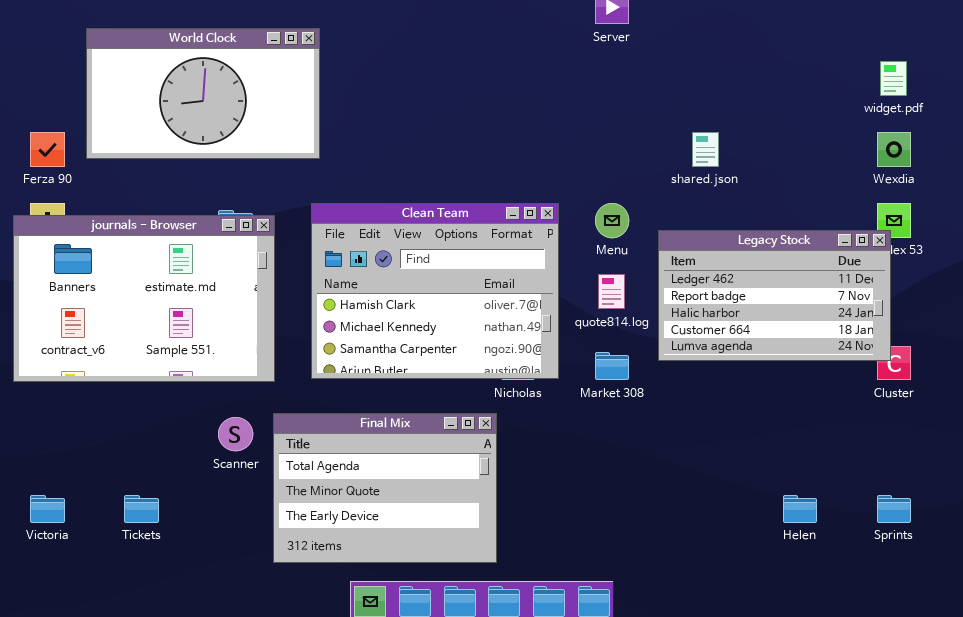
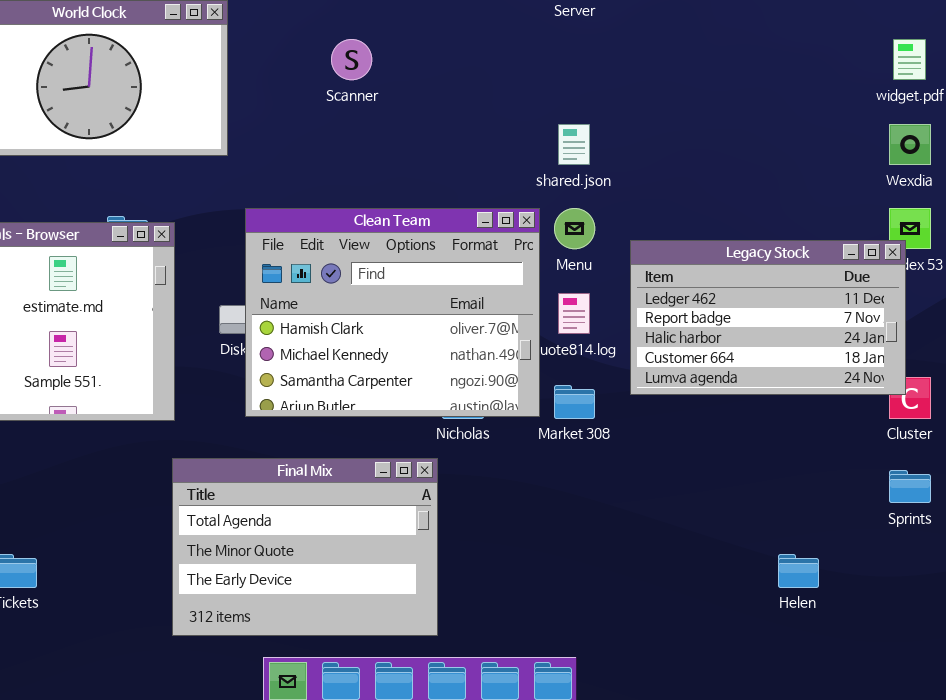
shared.json: [692,132,719,167] -> [558,124,590,165], moved
Clean Team: [311,203,559,379] -> [245,208,540,417], moved
Scanner: [218,417,253,451] -> [331,39,372,80], moved
Sprints: [877,495,911,523] -> [889,470,931,503], moved

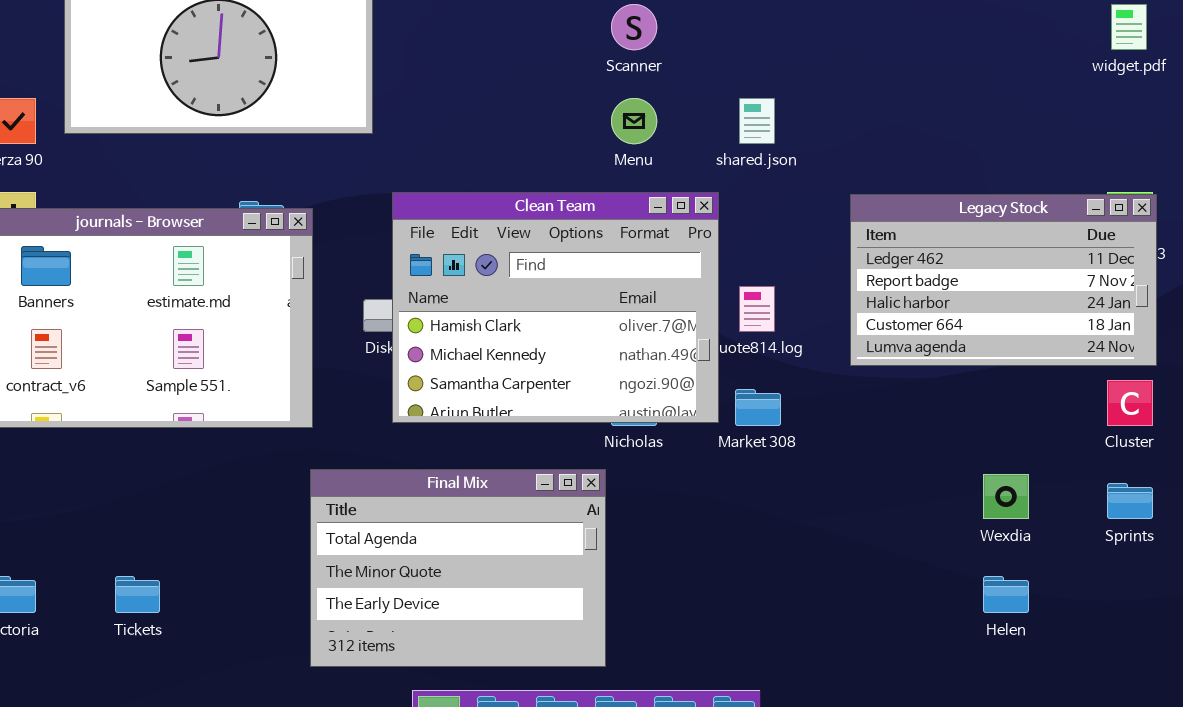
Scanner: [331,39,372,80] -> [611,4,657,50], moved
Wexdia: [889,124,931,165] -> [983,474,1029,519], moved
Menu: [554,208,595,249] -> [611,98,657,144], moved
Legacy Stock: [630,240,906,395] -> [850,194,1157,366], moved

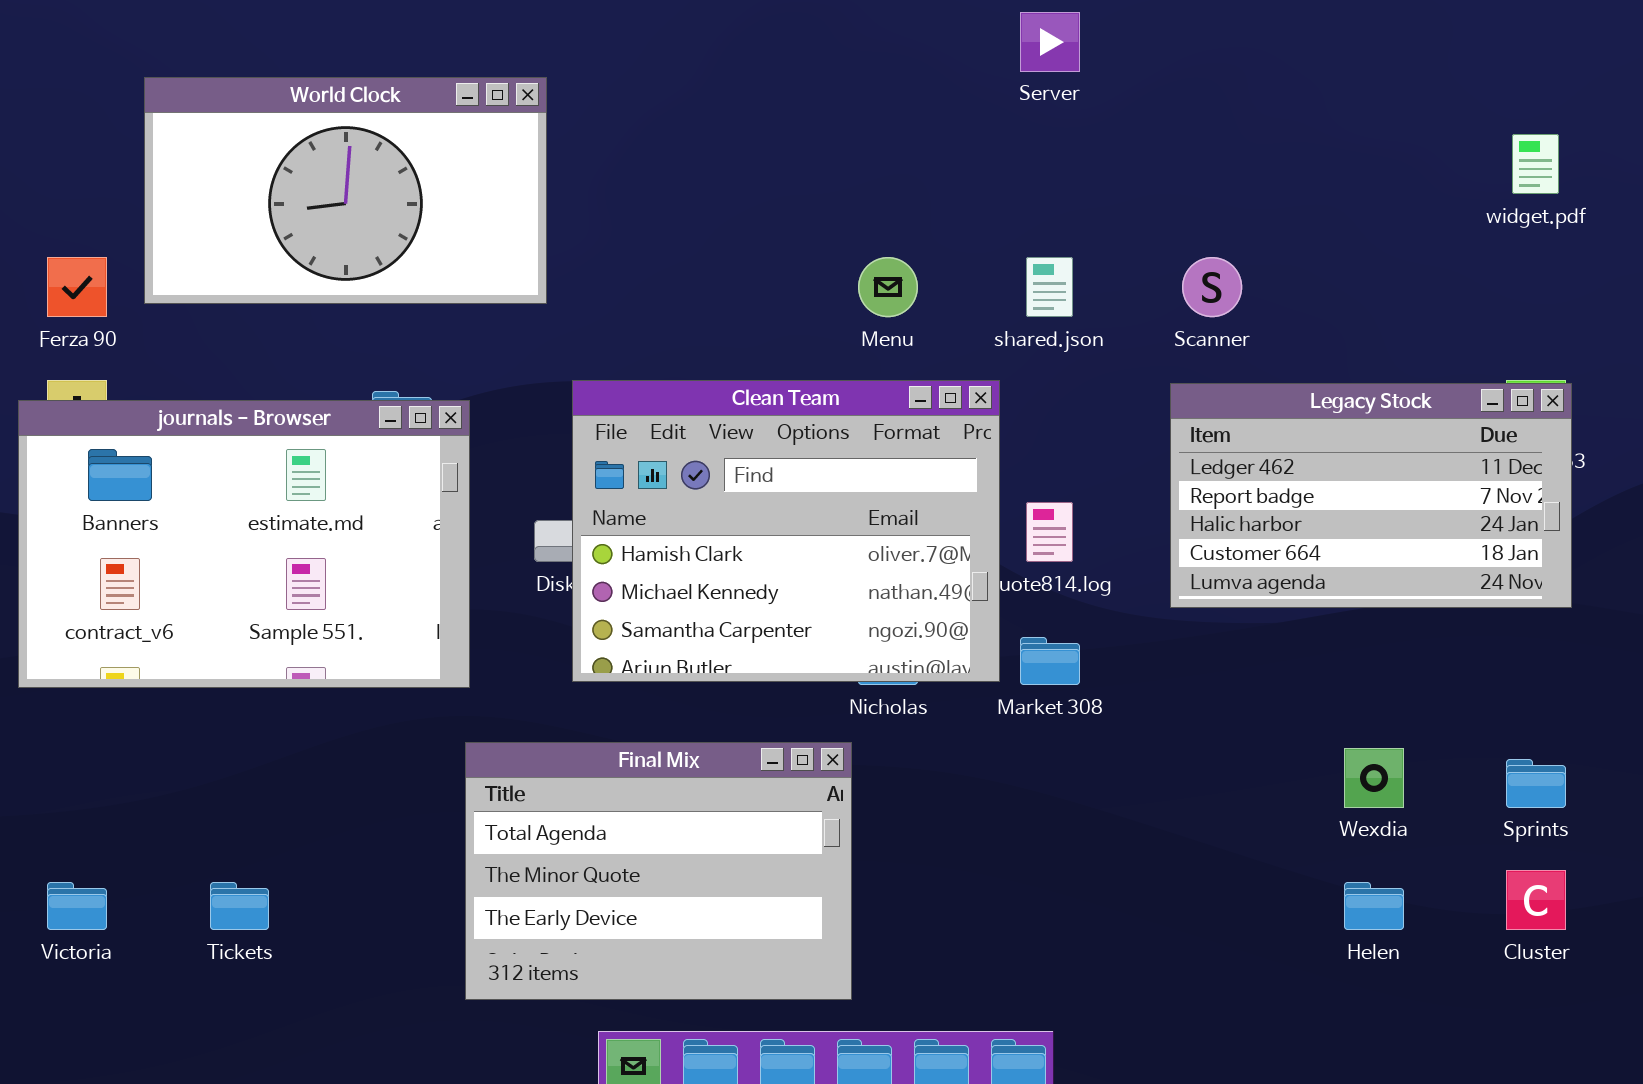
Scanner: [611,4,657,50] -> [1182,257,1242,317], moved
Cluster: [1107,380,1153,426] -> [1506,870,1566,930], moved

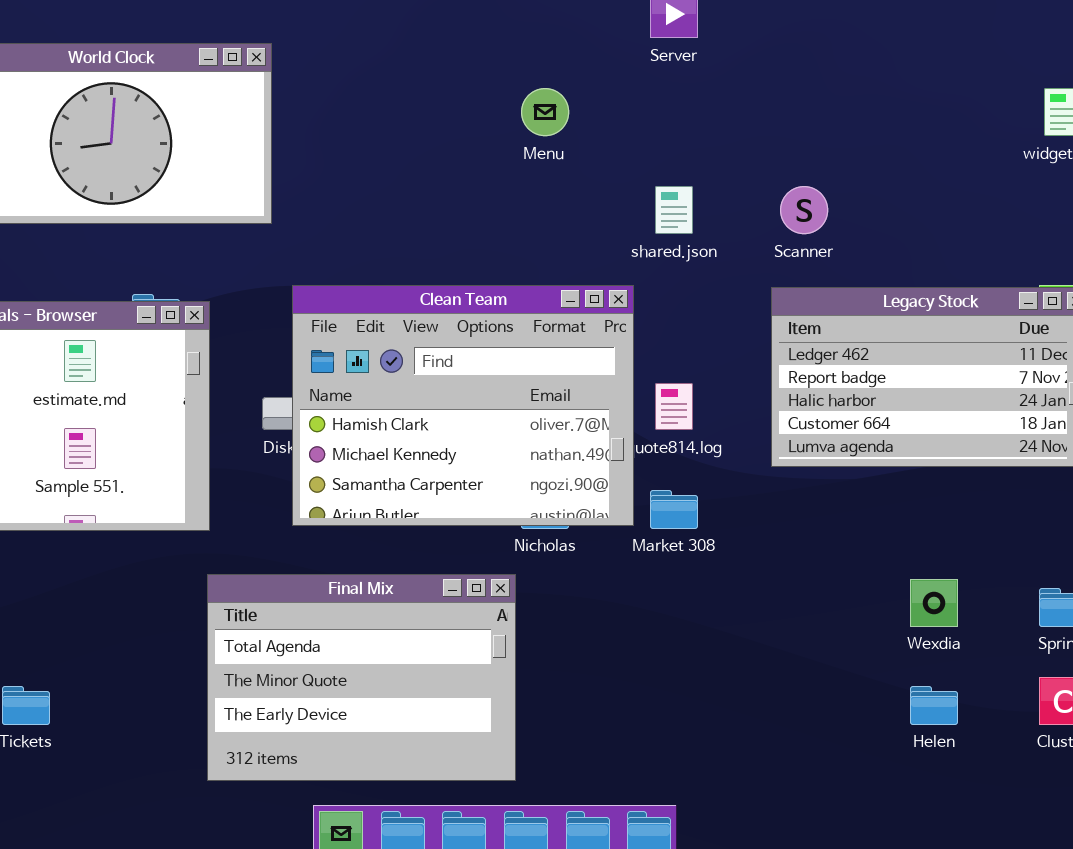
Menu: [858,257,918,317] -> [521,88,569,136], moved

